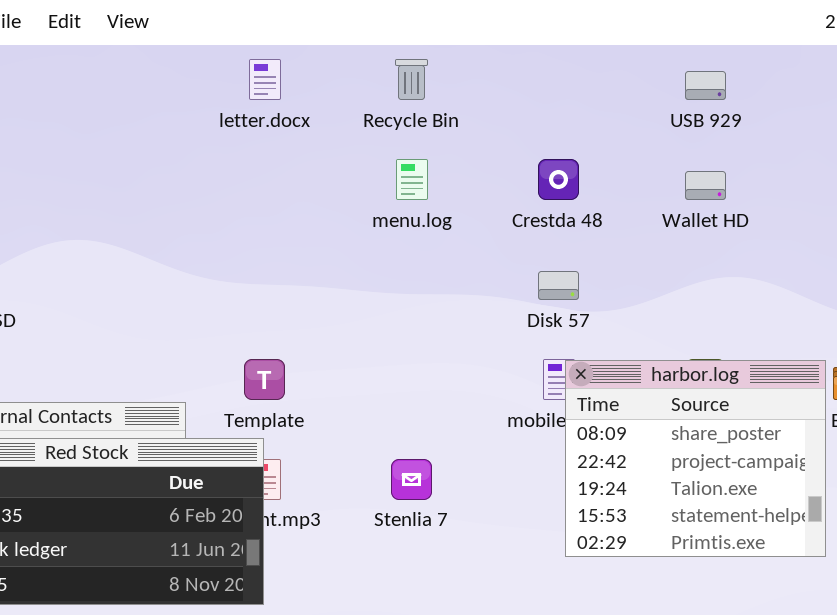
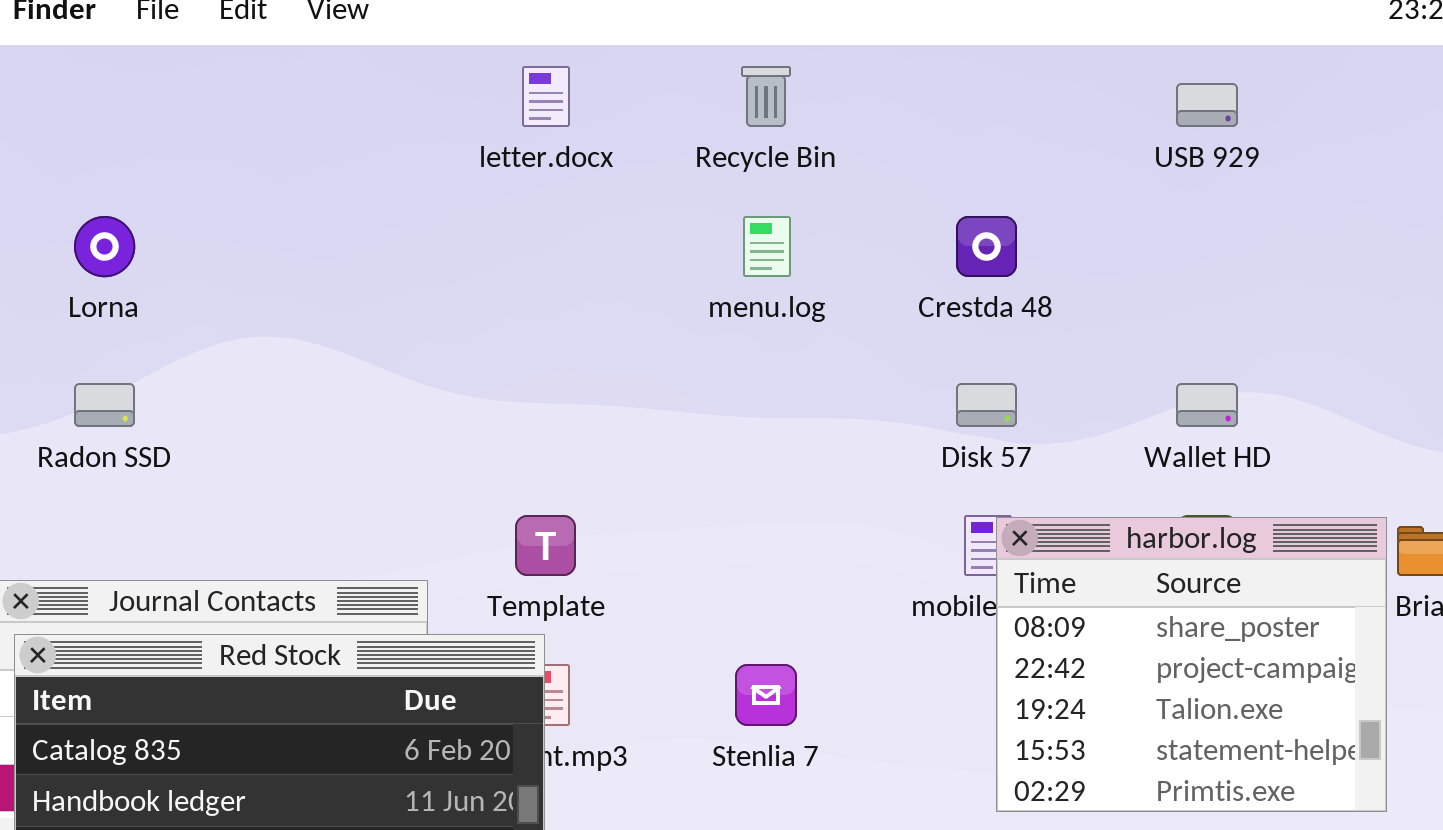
Wallet HD: [685,171,726,200] -> [1176,383,1238,427], moved

